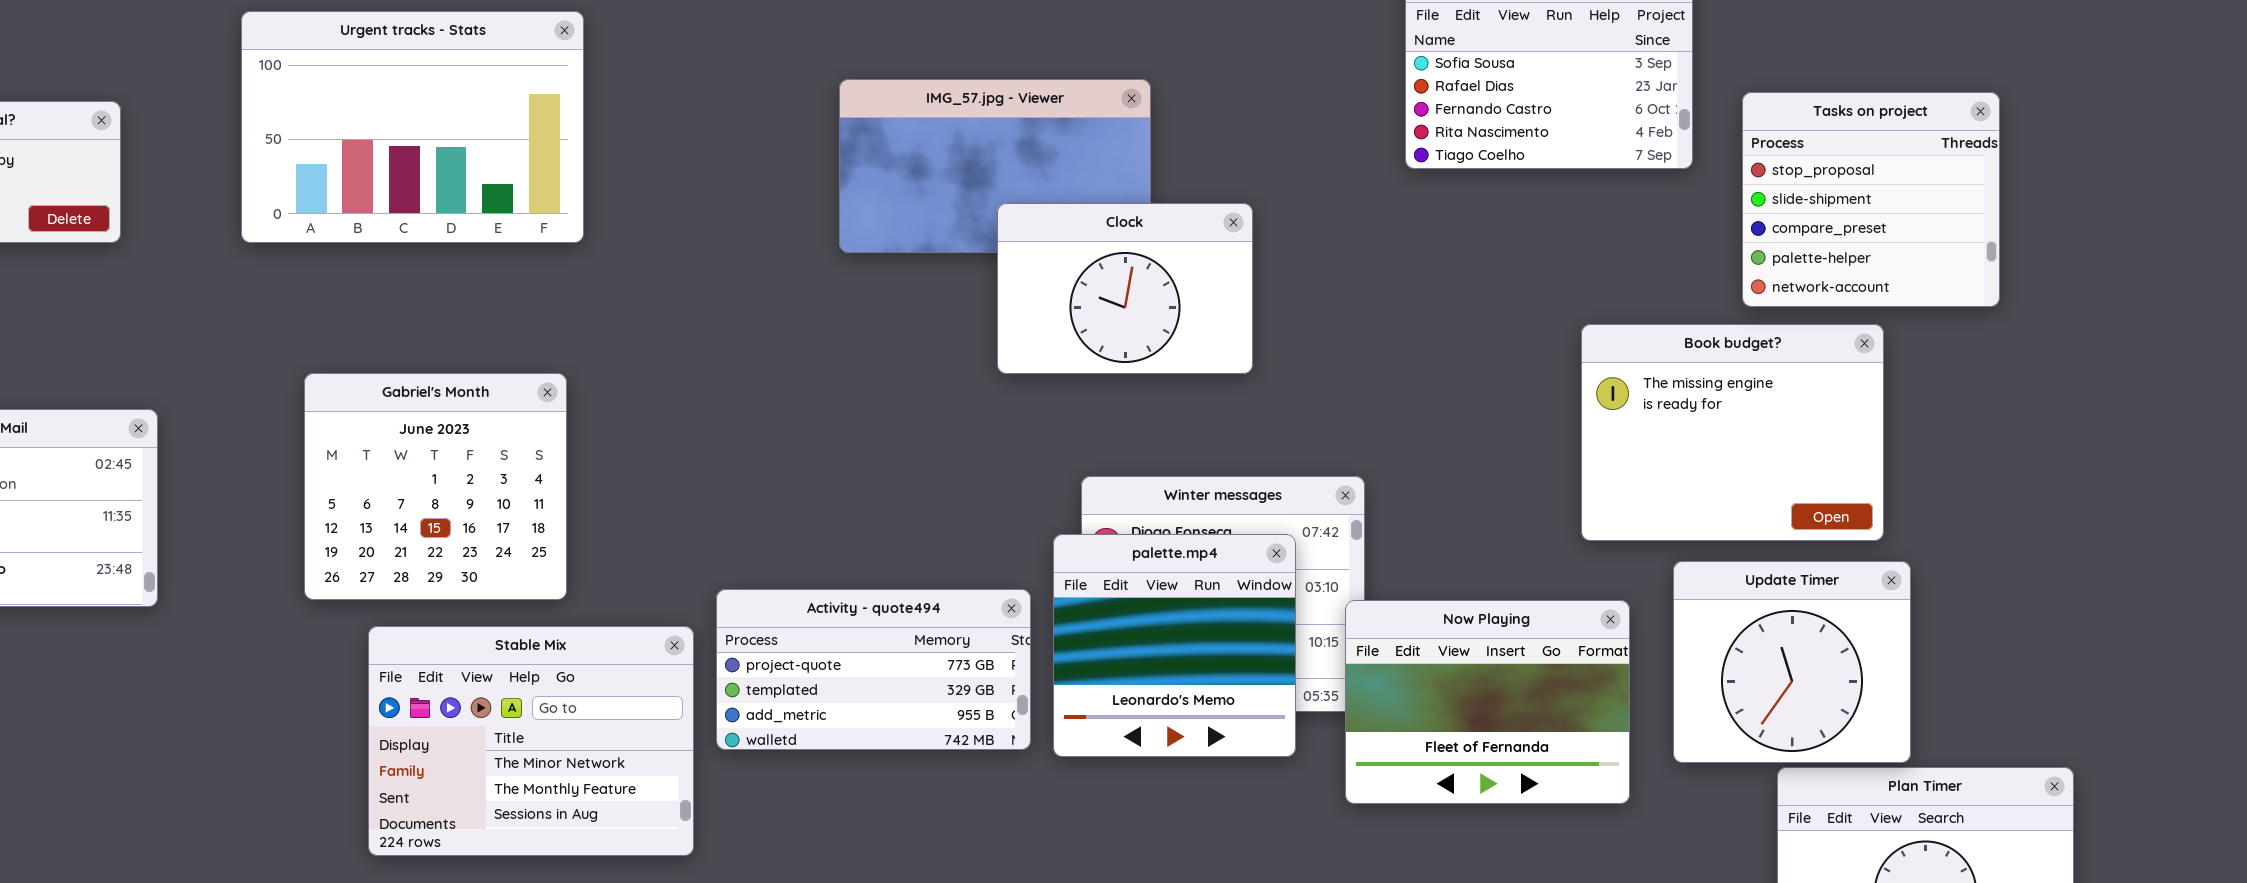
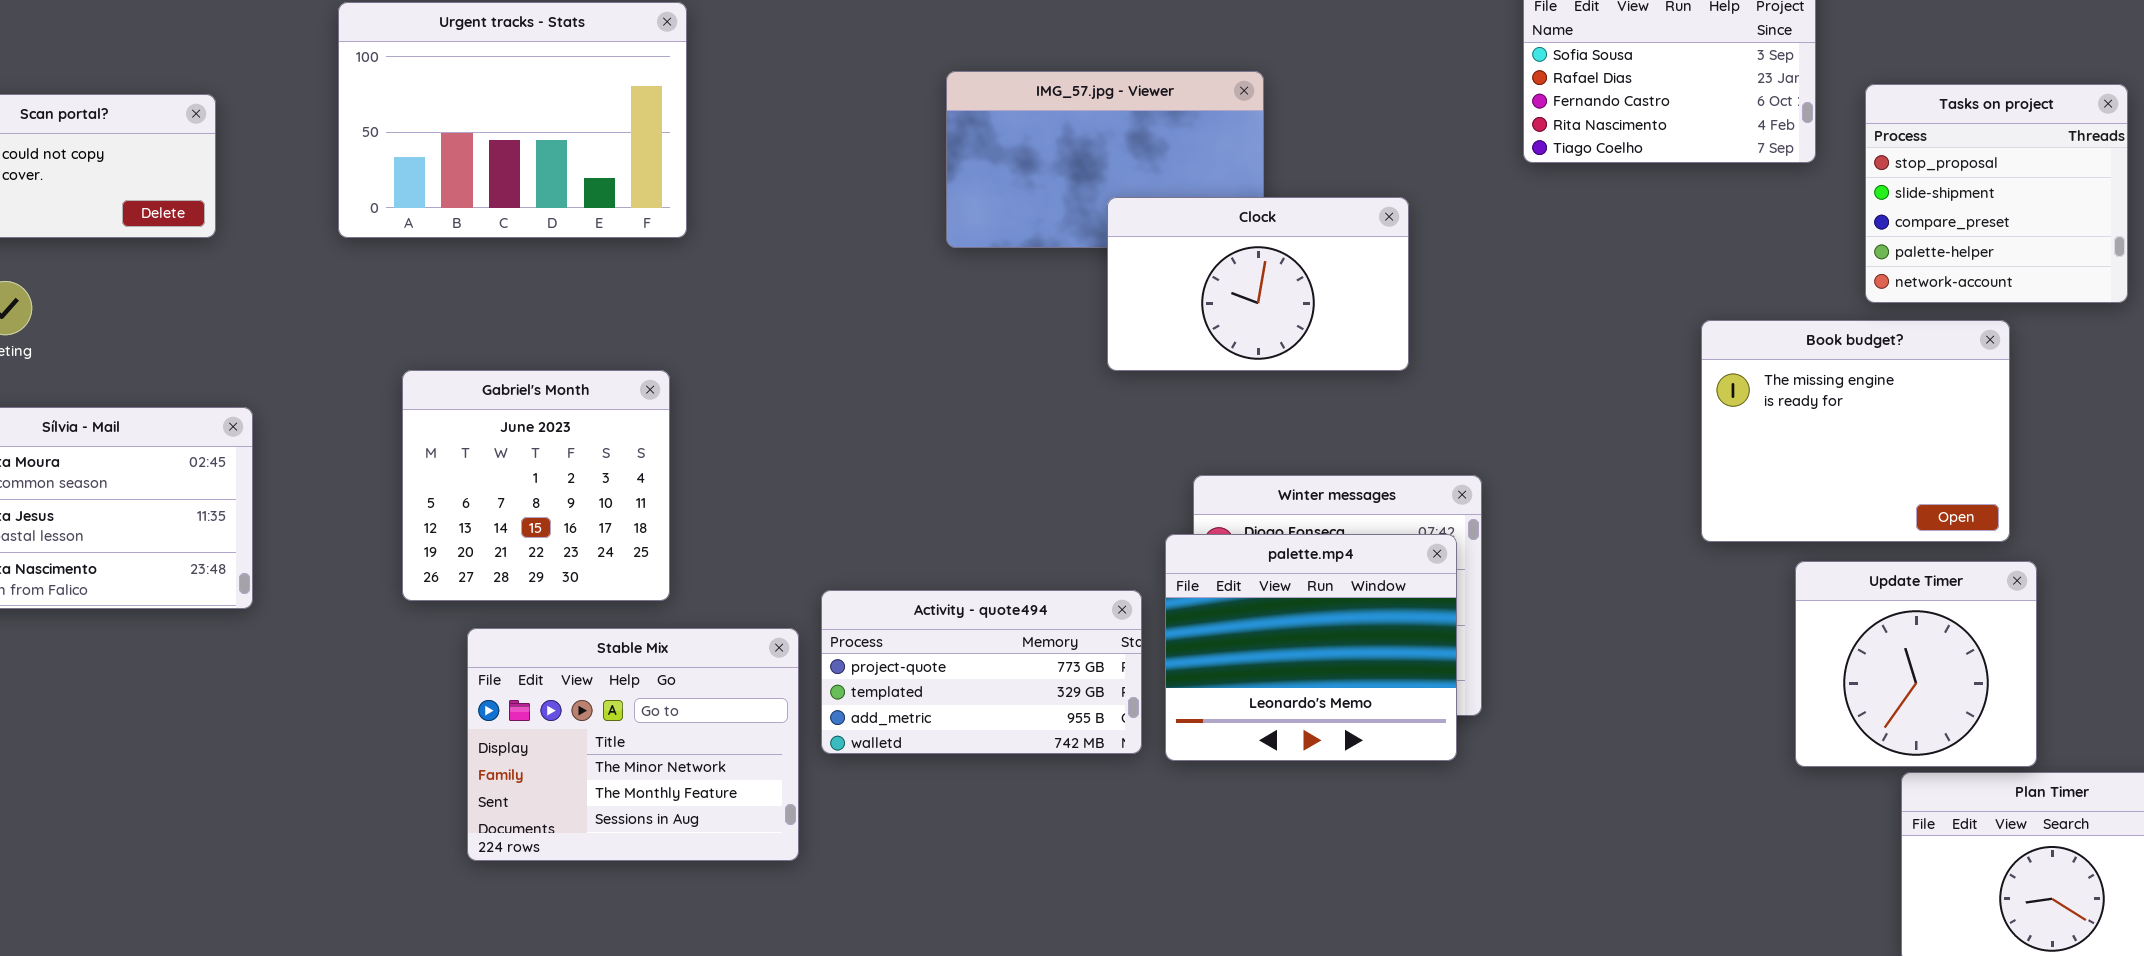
Clock: [997,203,1253,374] -> [1107,197,1409,371], resized
palette.mp4: [1053,534,1296,757] -> [1165,534,1457,761], resized
Now Playing: [1345,600,1630,804] -> none, closed

